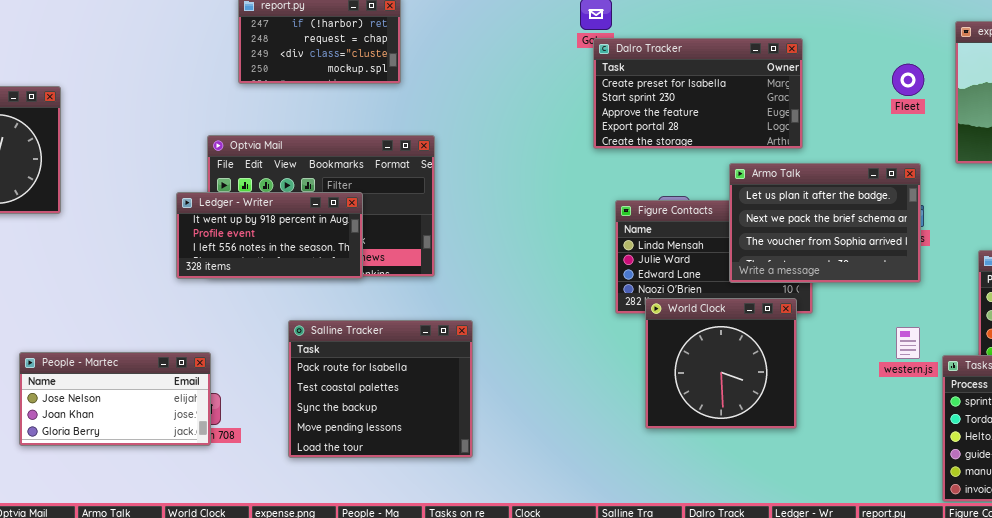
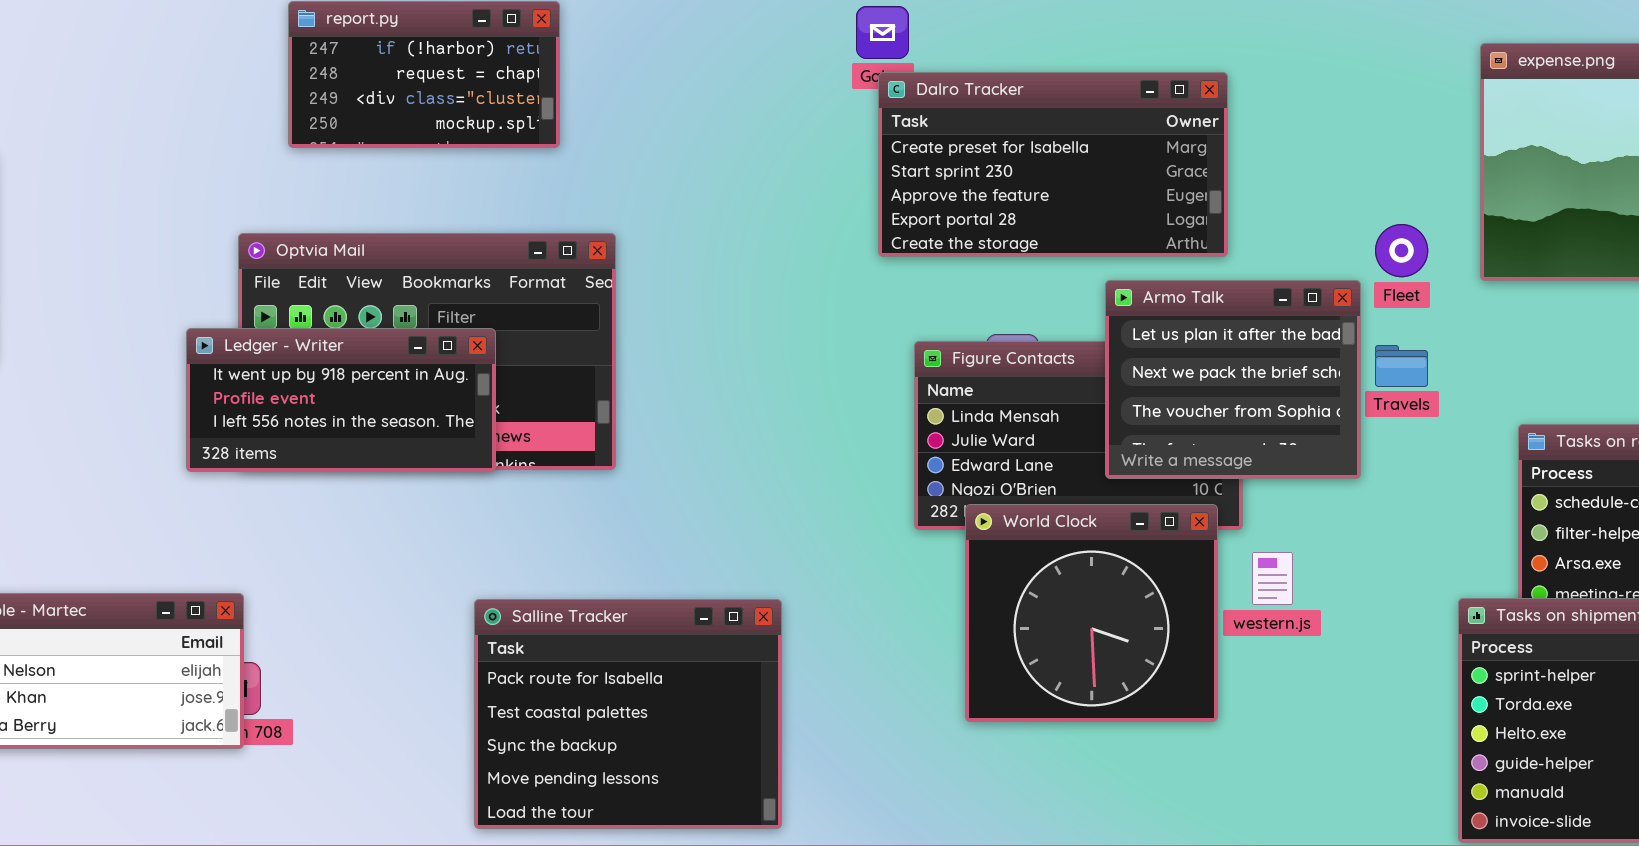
Fleet: [892,64,924,96] -> [1375,224,1428,277], moved
Armo Talk: [729,163,921,283] -> [1105,280,1361,479], resized
Salline Tracker: [288,320,473,458] -> [474,599,782,829], moved
western.js: [896,327,920,359] -> [1252,552,1293,605], moved

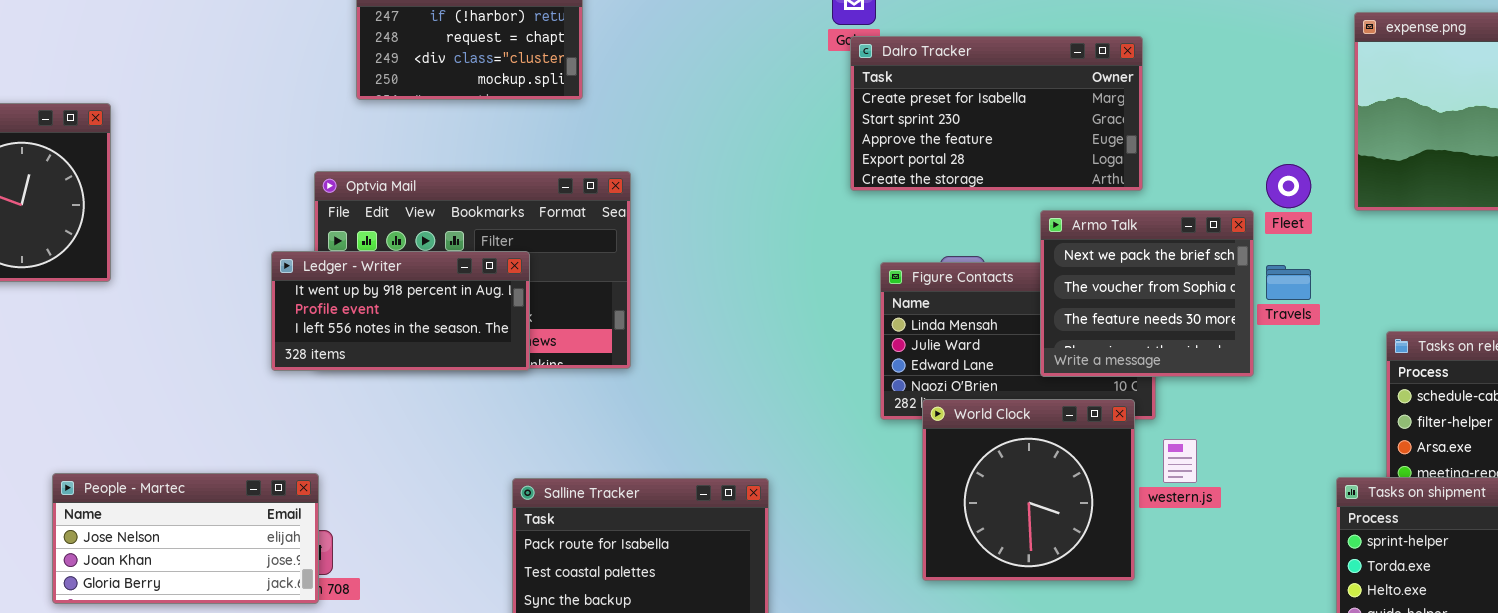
Armo Talk: [1105,280,1361,479] -> [1040,210,1254,377], scrolled down 1 row

